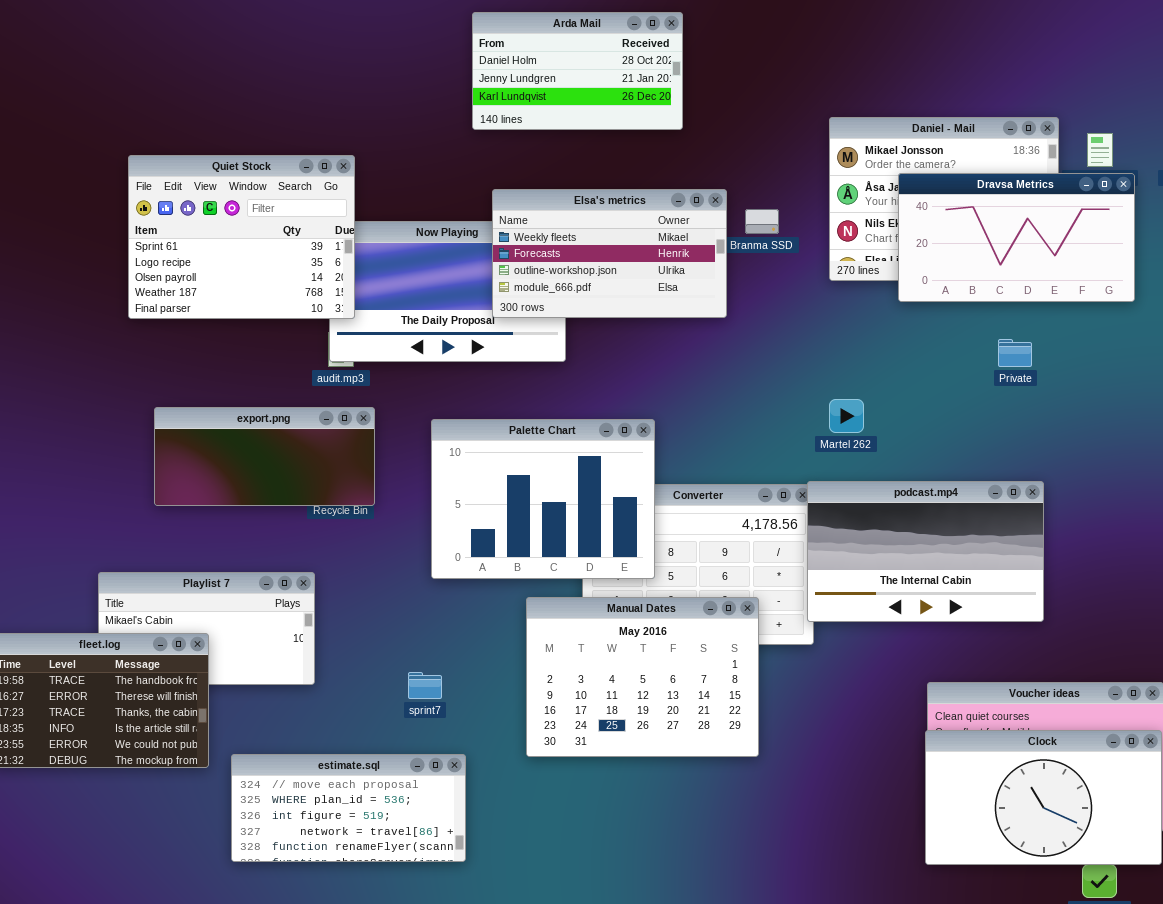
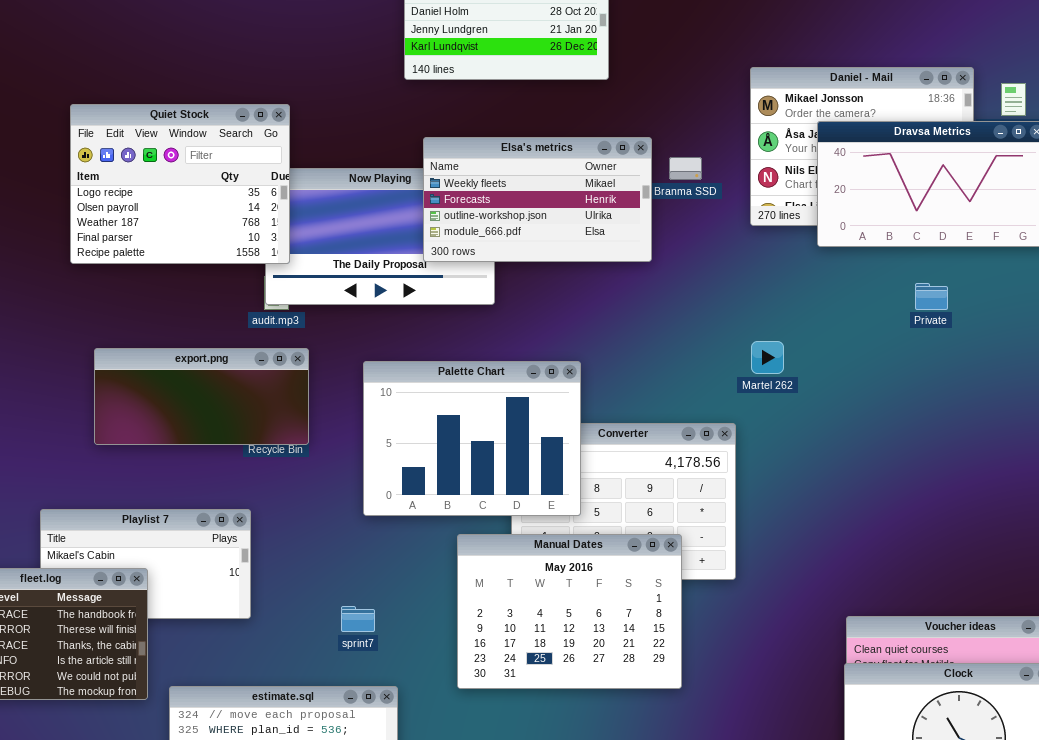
Quiet Stock: [128,155,355,319] -> [70,104,290,264], scrolled down 1 row
podcast.mp4: [807,481,1044,622] -> none, closed

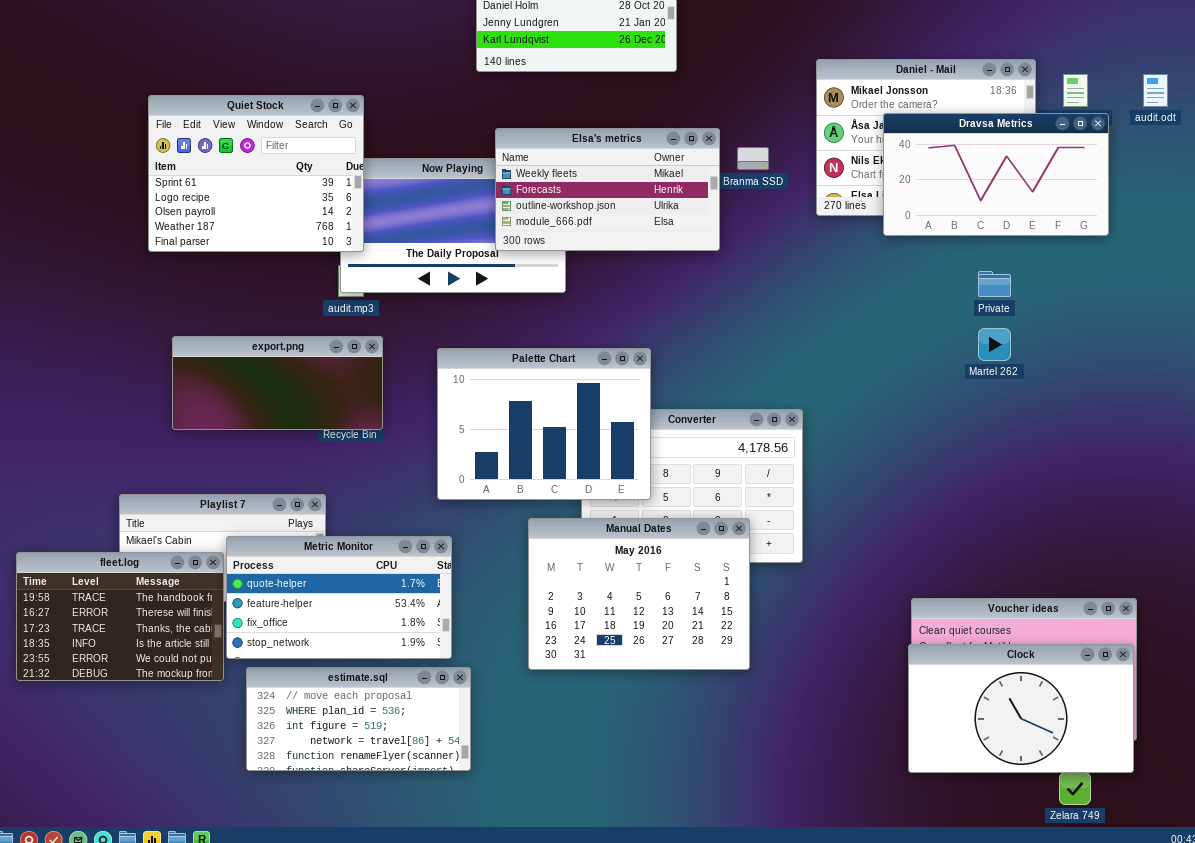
Quiet Stock: [70,104,290,264] -> [148,95,364,252], scrolled up 1 row
Martel 262: [751,341,784,374] -> [978,328,1011,361], moved
Metric Monitor: none -> [226,536,452,659], opened

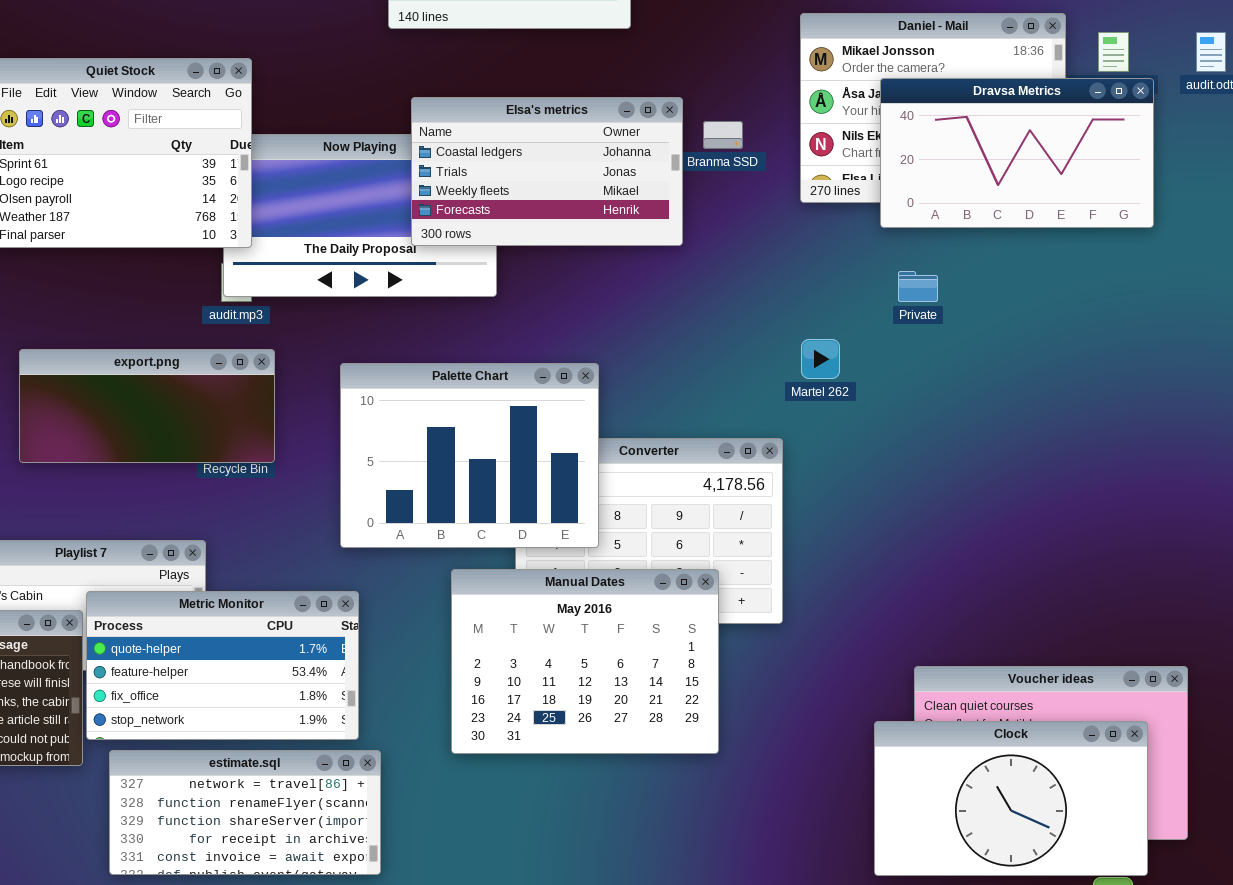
Elsa's metrics: [495,128,720,251] -> [411,97,683,246], scrolled up 2 rows
Private: [978,271,1011,297] -> [898,271,938,302], moved
Martel 262: [978,328,1011,361] -> [801,339,840,379], moved
Clock: [908,644,1134,773] -> [874,721,1148,876], moved
estimate.sql: [246,667,471,771] -> [109,750,381,875], scrolled down 3 rows

